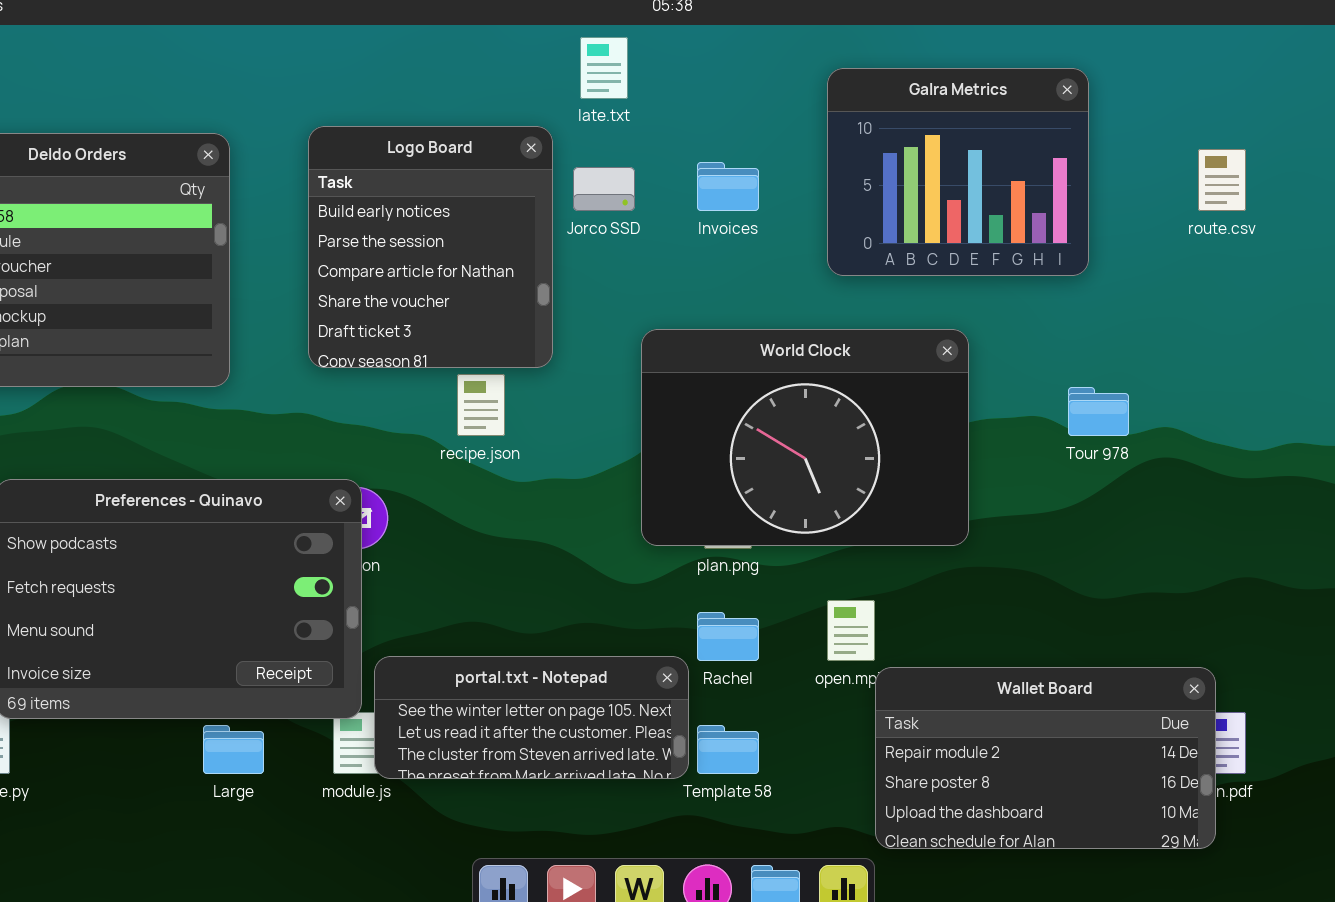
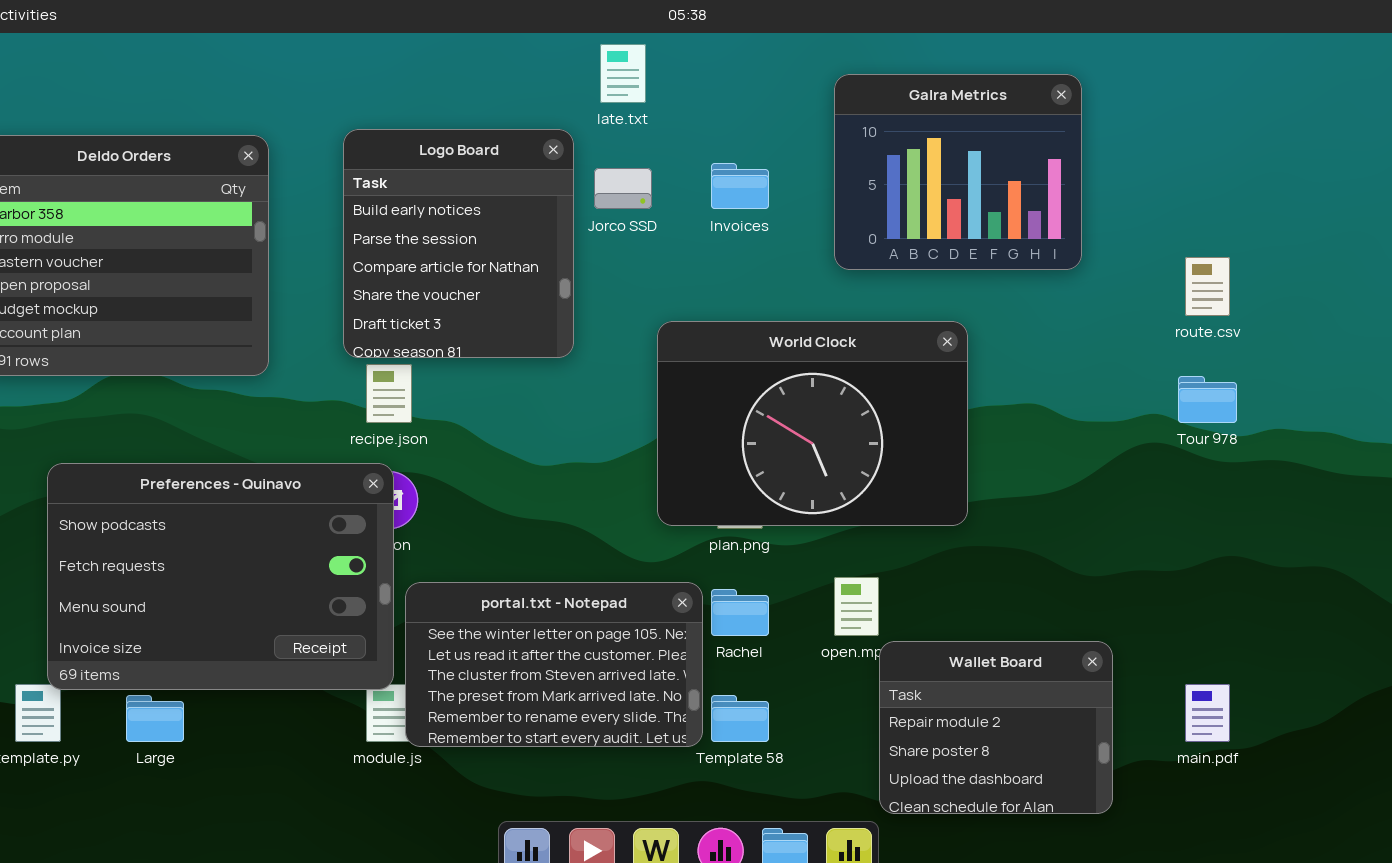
route.csv: [1198,149,1246,211] -> [1185,257,1230,316], moved
recipe.json: [457,374,505,436] -> [366,364,412,423], moved
Tour 978: [1068,387,1129,436] -> [1178,376,1237,423], moved
portal.txt - Notepad: [374,656,689,779] -> [405,582,703,747], resized
Wallet Board: [875,667,1216,849] -> [879,641,1113,814], resized
Large: [203,725,264,774] -> [126,695,184,742], moved

